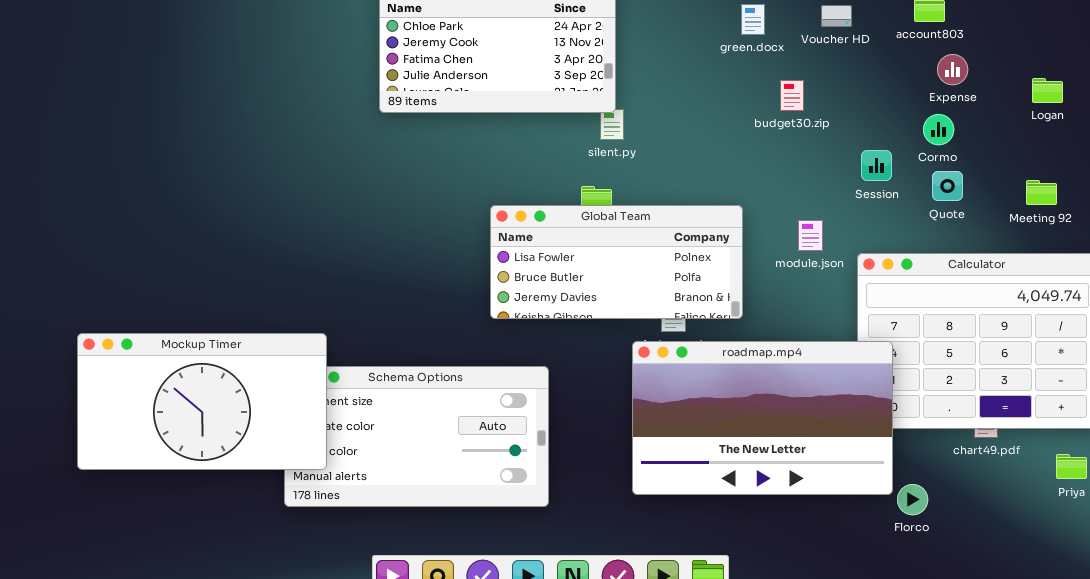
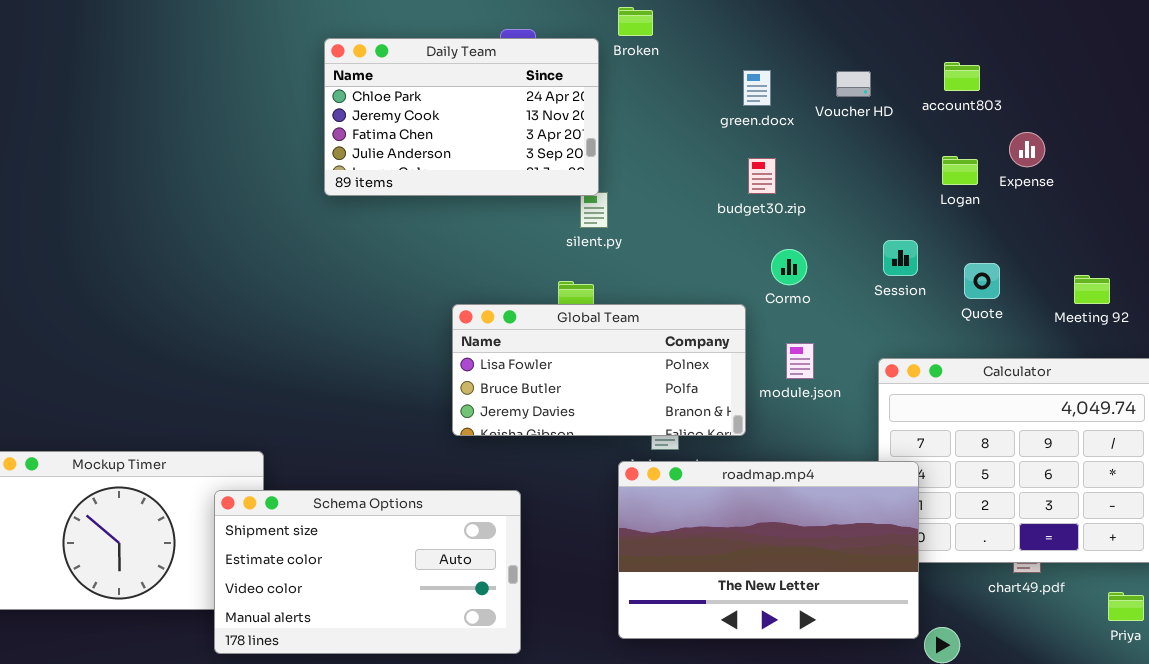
Expense: [937,54,968,85] -> [1009,132,1045,167], moved
Logan: [1032,78,1063,103] -> [942,156,978,185], moved
budget30.zip: [780,80,804,111] -> [748,158,776,194], moved
Cormo: [923,114,954,145] -> [771,249,807,285], moved
module.json: [798,220,823,251] -> [786,343,814,379], moved
Schema Options: [284,366,549,507] -> [214,490,521,654], raised

